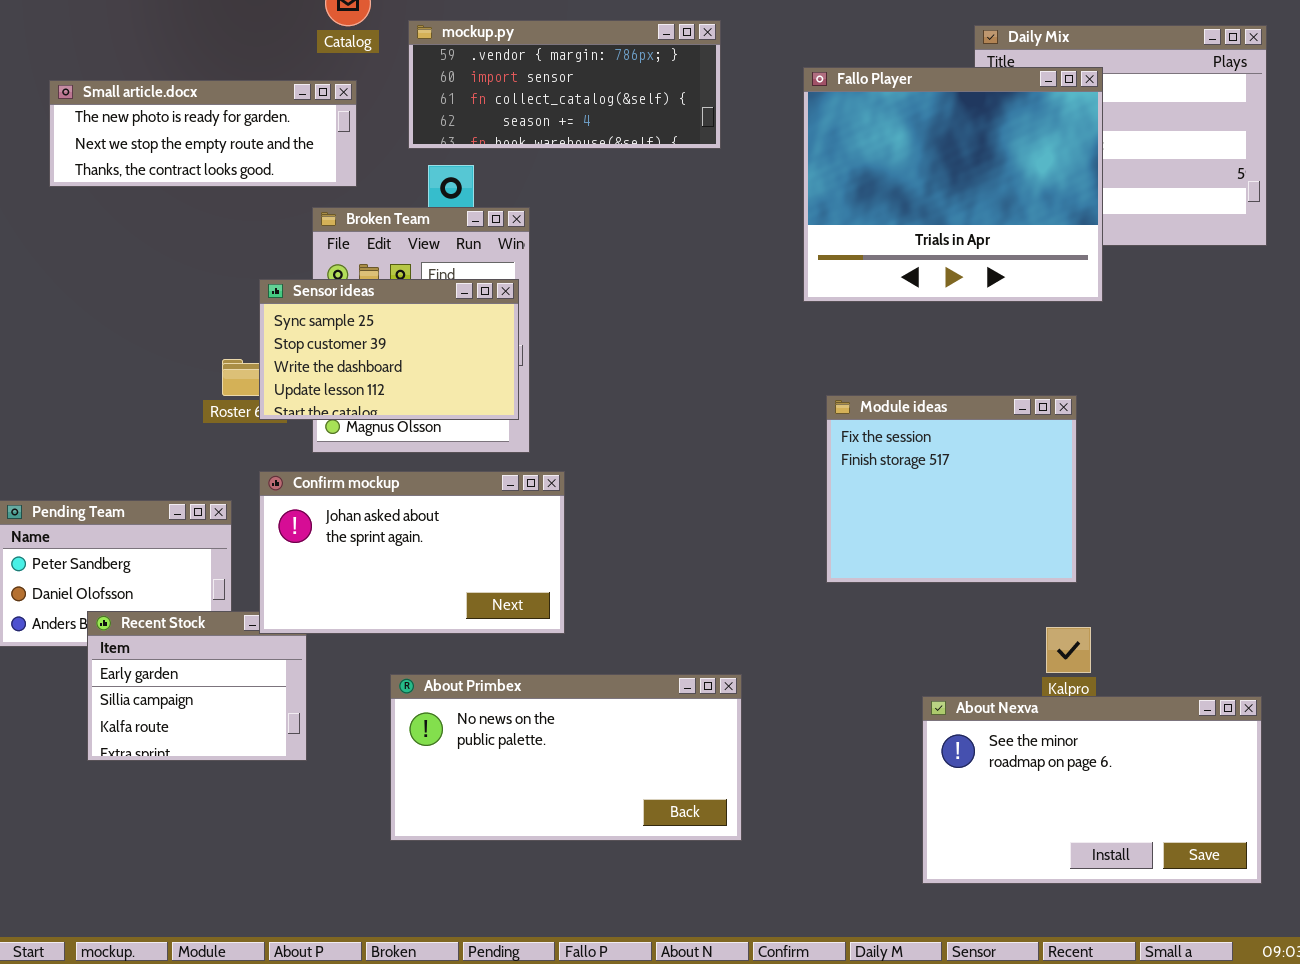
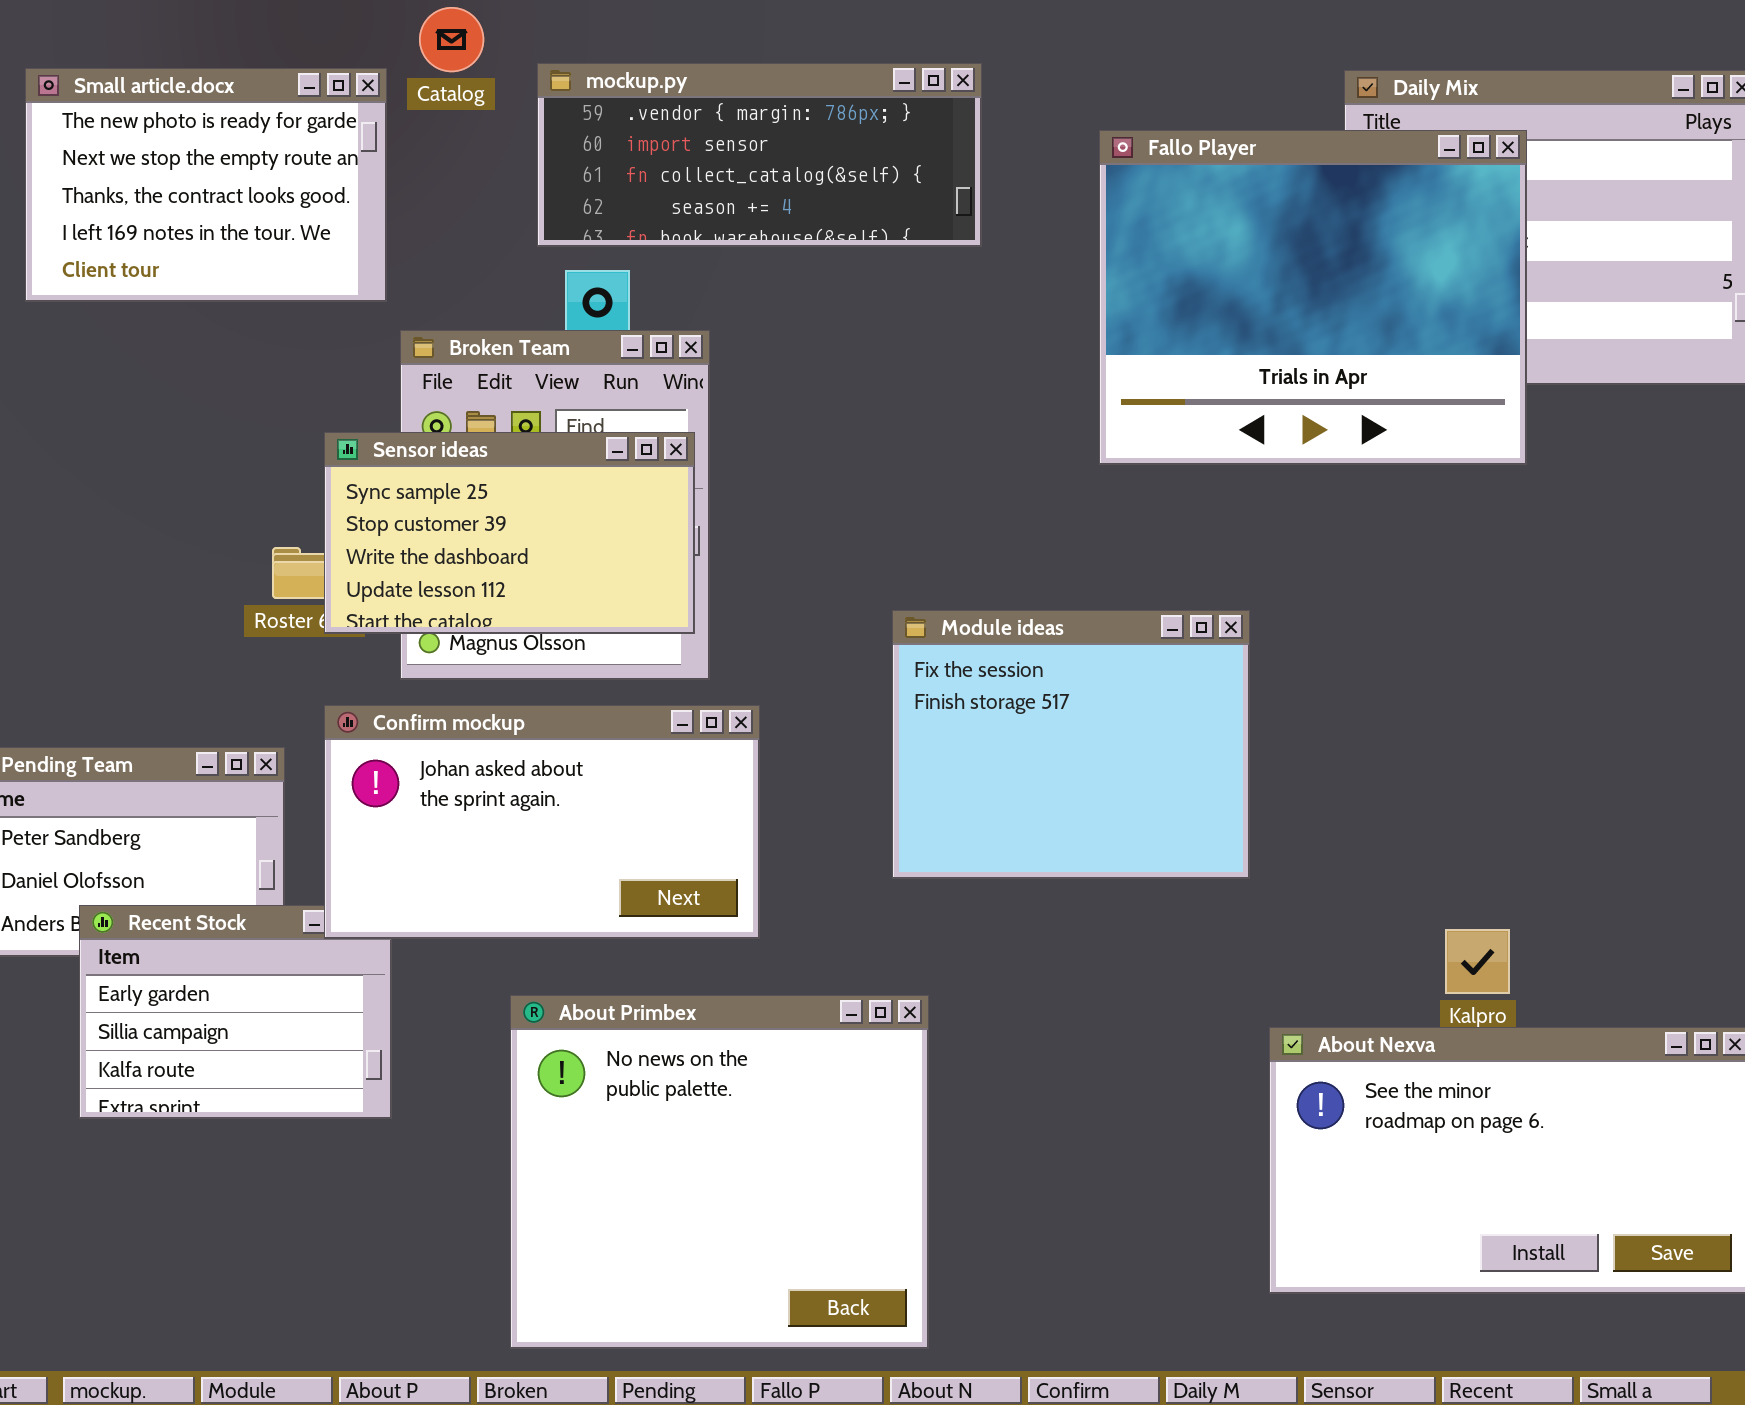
Small article.docx: [49,80,357,187] -> [25,68,387,302], resized
Module ideas: [826,395,1077,583] -> [892,610,1250,879], moved
About Primbex: [390,674,742,841] -> [510,995,929,1349], resized

